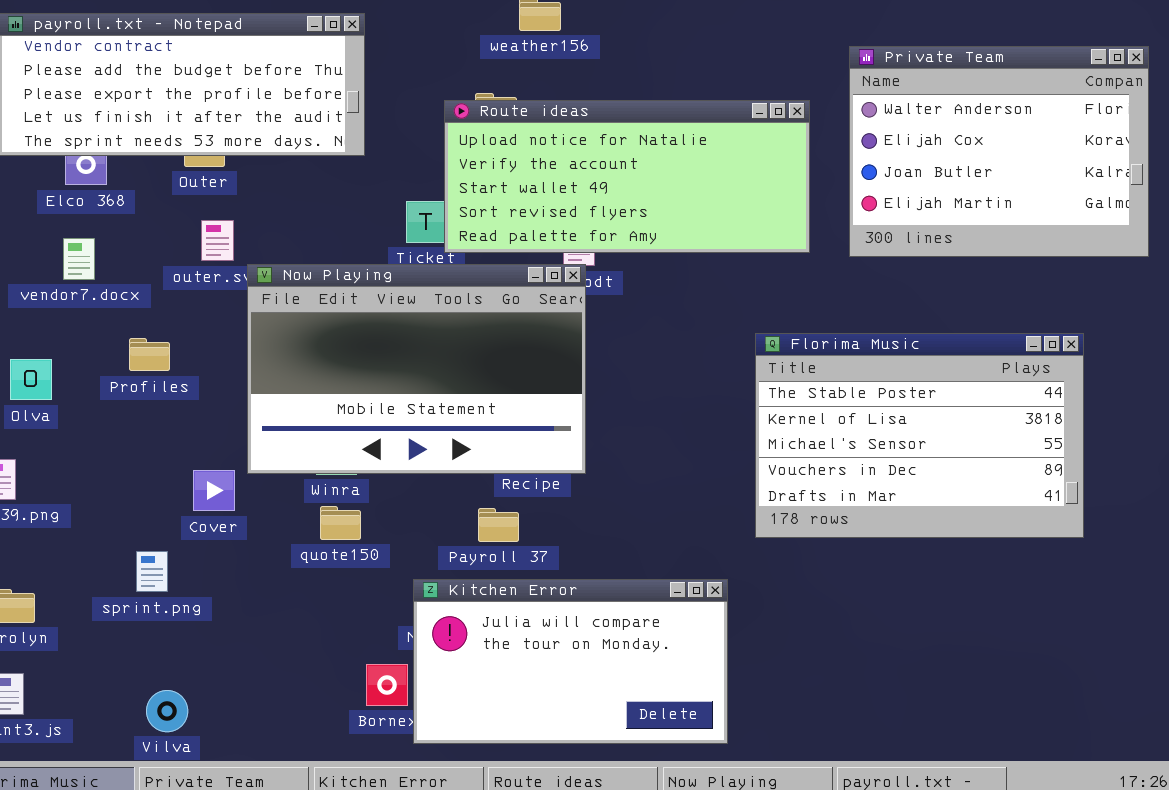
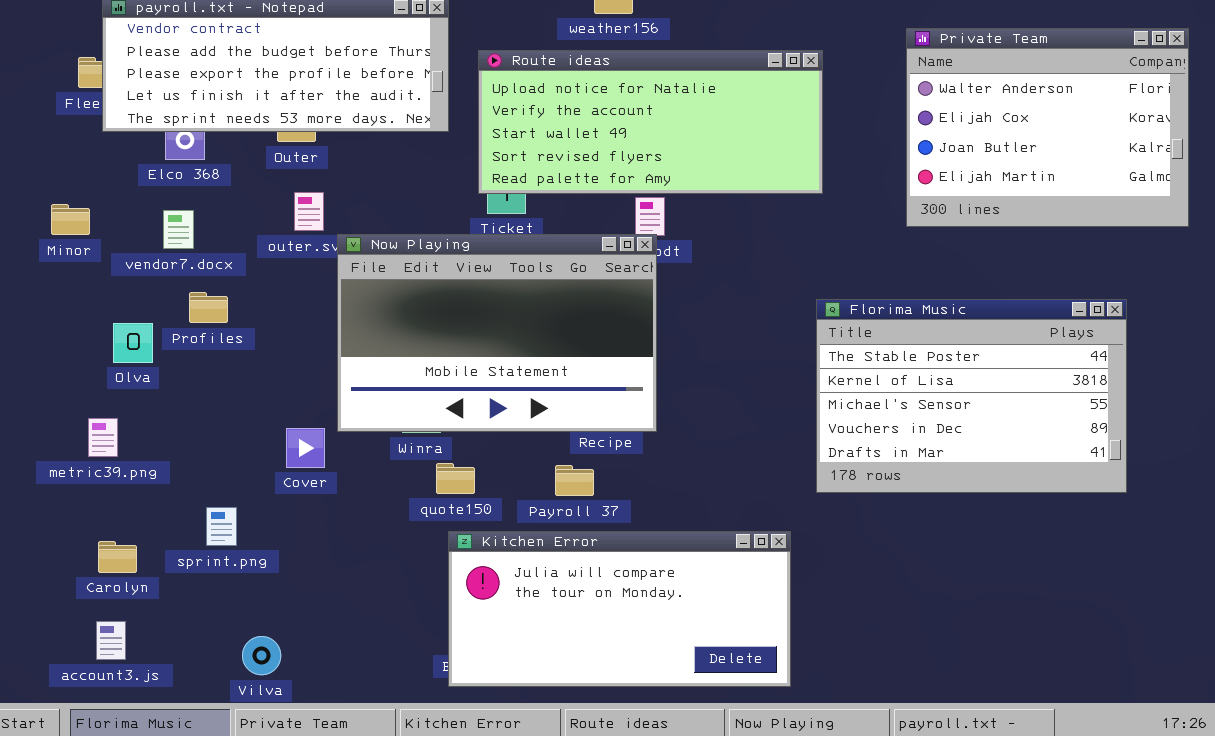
Route ideas: [444,100,810,253] -> [478,50,823,194], moved
Profiles: [129,338,170,371] -> [189,292,228,323], moved
quote150: [320,506,361,540] -> [436,463,475,494], moved
sprint.png: [136,551,168,592] -> [206,507,237,546], moved
Kitchen Error: [413,579,728,744] -> [448,531,791,687], resized

